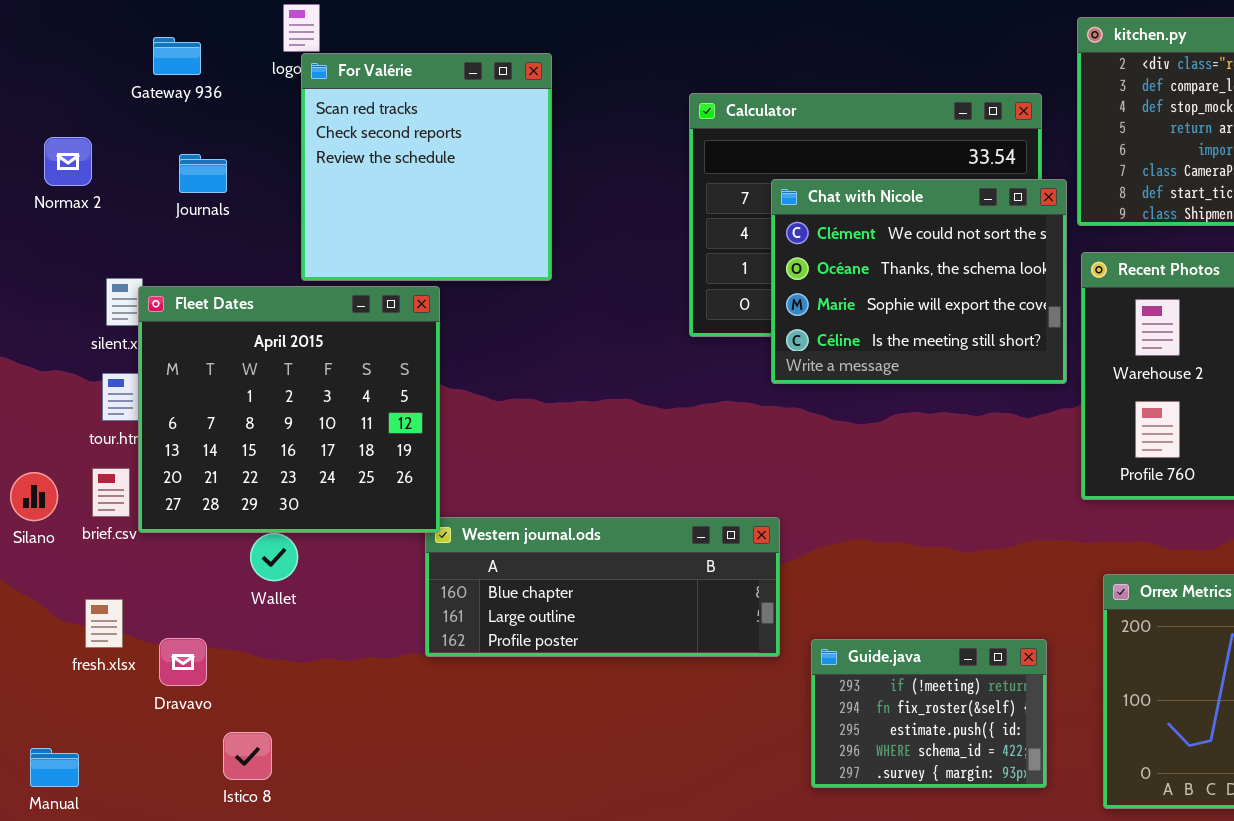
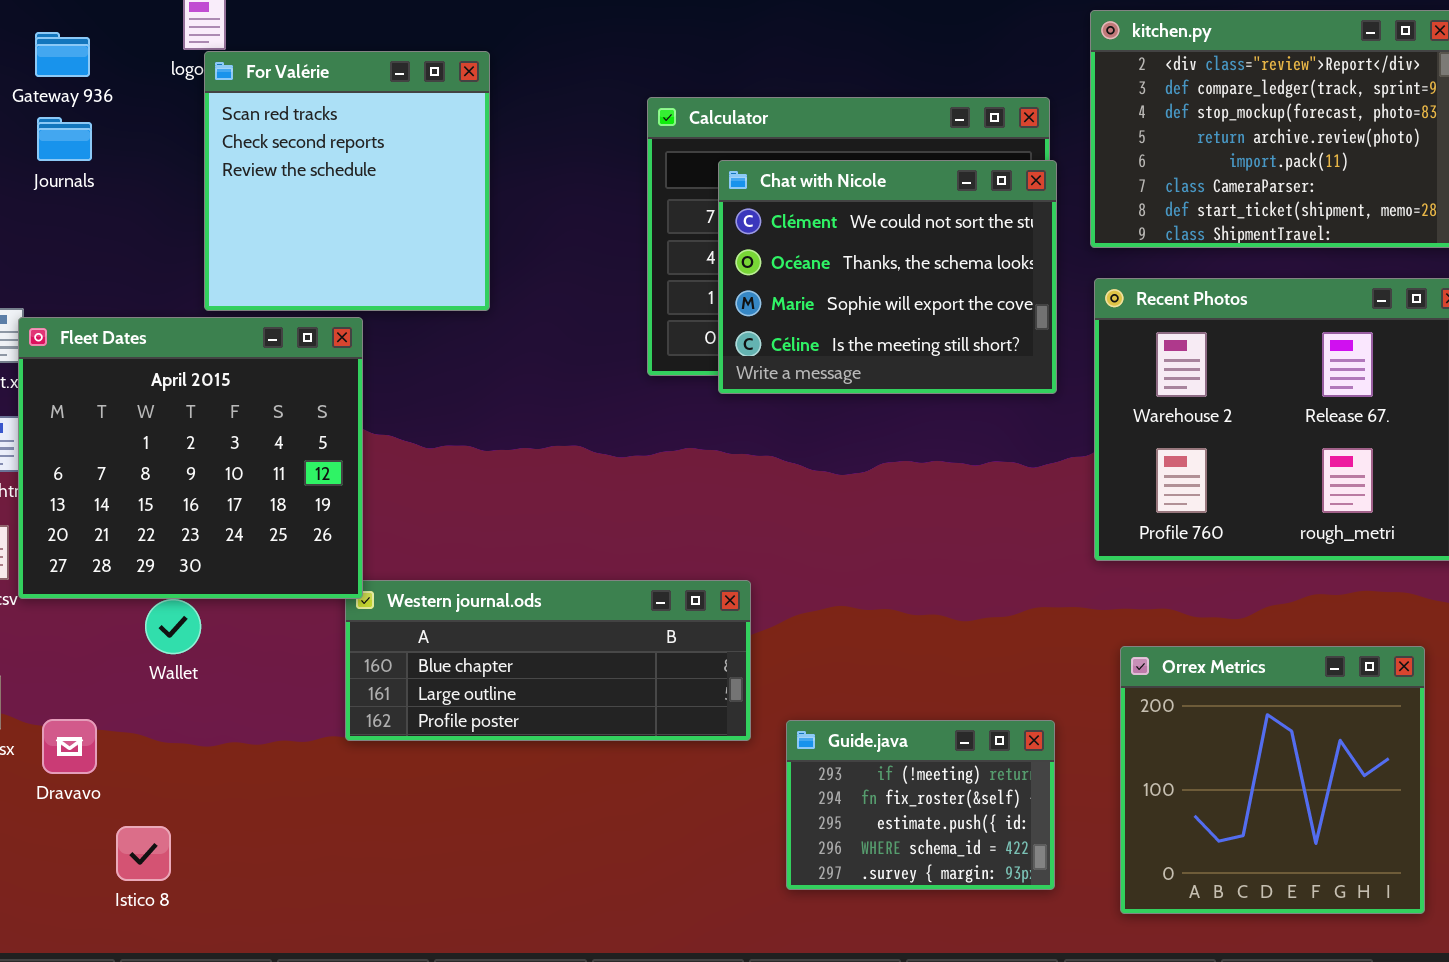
Journals: [179,154,227,193] -> [37,117,92,161], moved
Chat with Nicole: [771,179,1067,384] -> [718,160,1057,394], moved

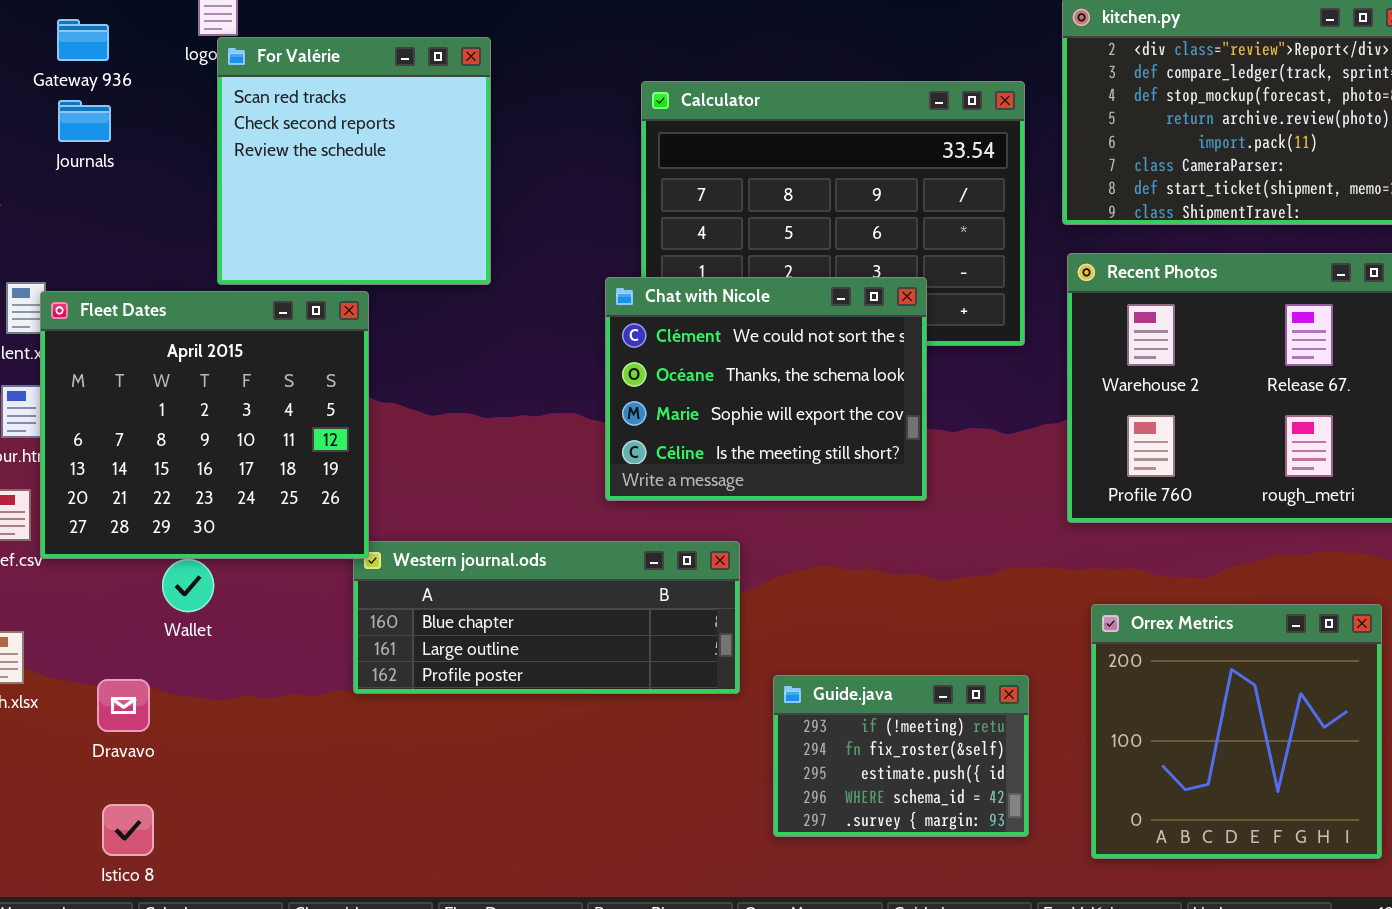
Chat with Nicole: [718,160,1057,394] -> [605,277,927,501], moved
Dravavo: [42,719,97,774] -> [97,679,150,732], moved
Istico 8: [116,826,171,881] -> [102,804,154,856], moved

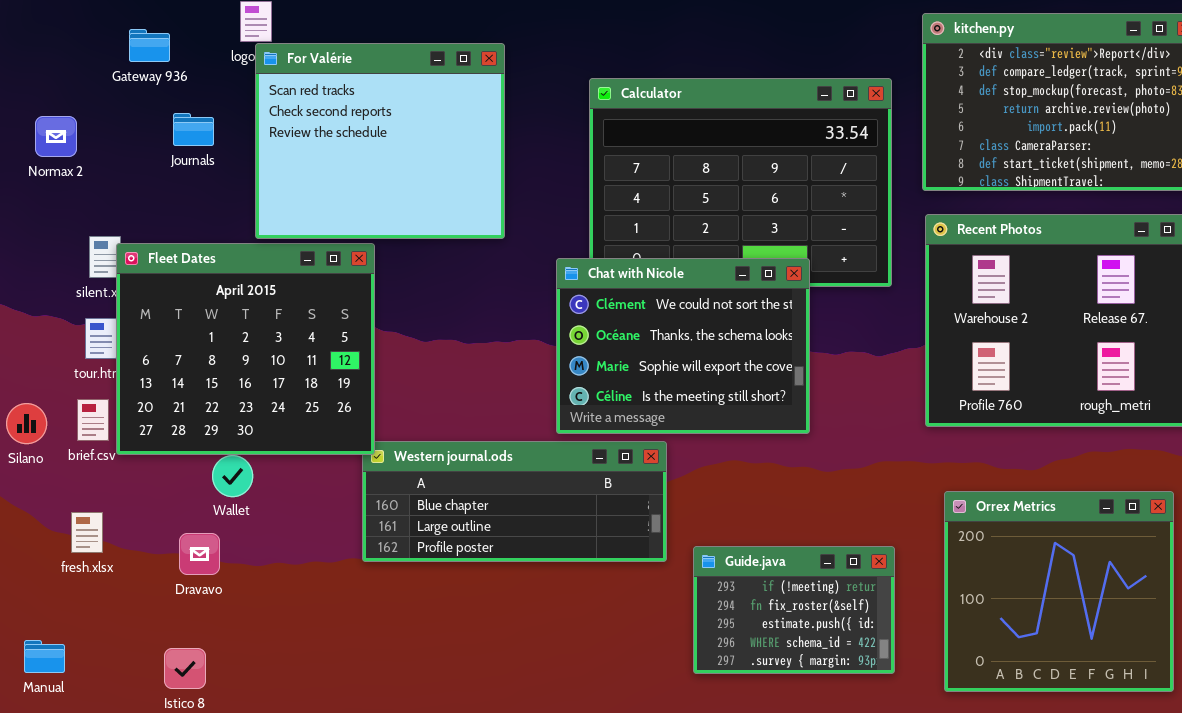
For Valérie: [217,37,491,285] -> [255,43,505,239], resized
Journals: [58,100,111,142] -> [173,113,214,146], moved
Chat with Nicole: [605,277,927,501] -> [556,258,810,434], moved
Dravavo: [97,679,150,732] -> [179,533,220,575], moved

